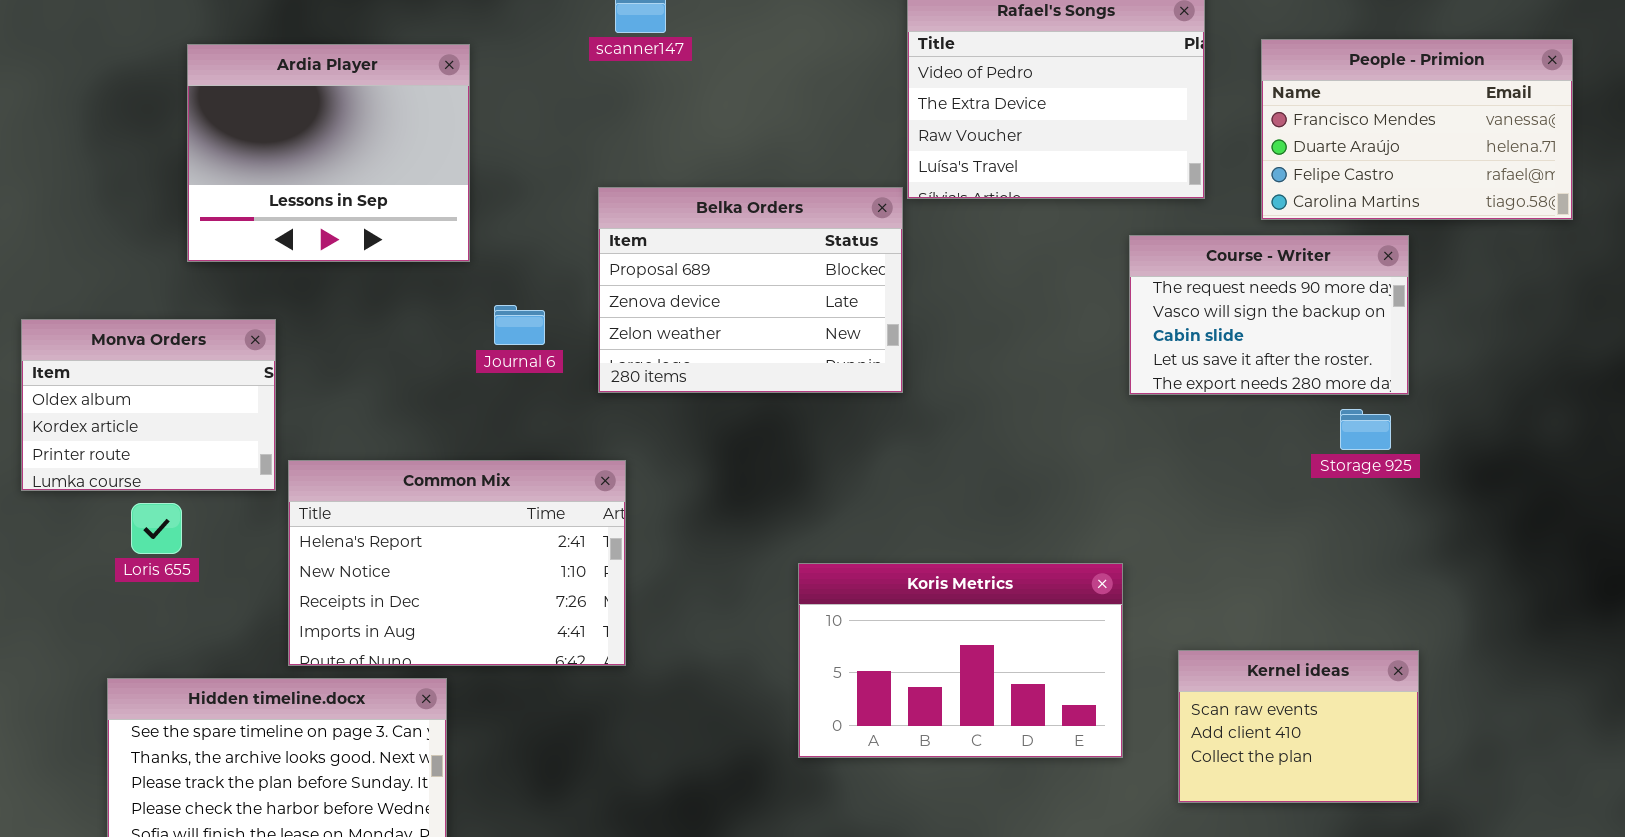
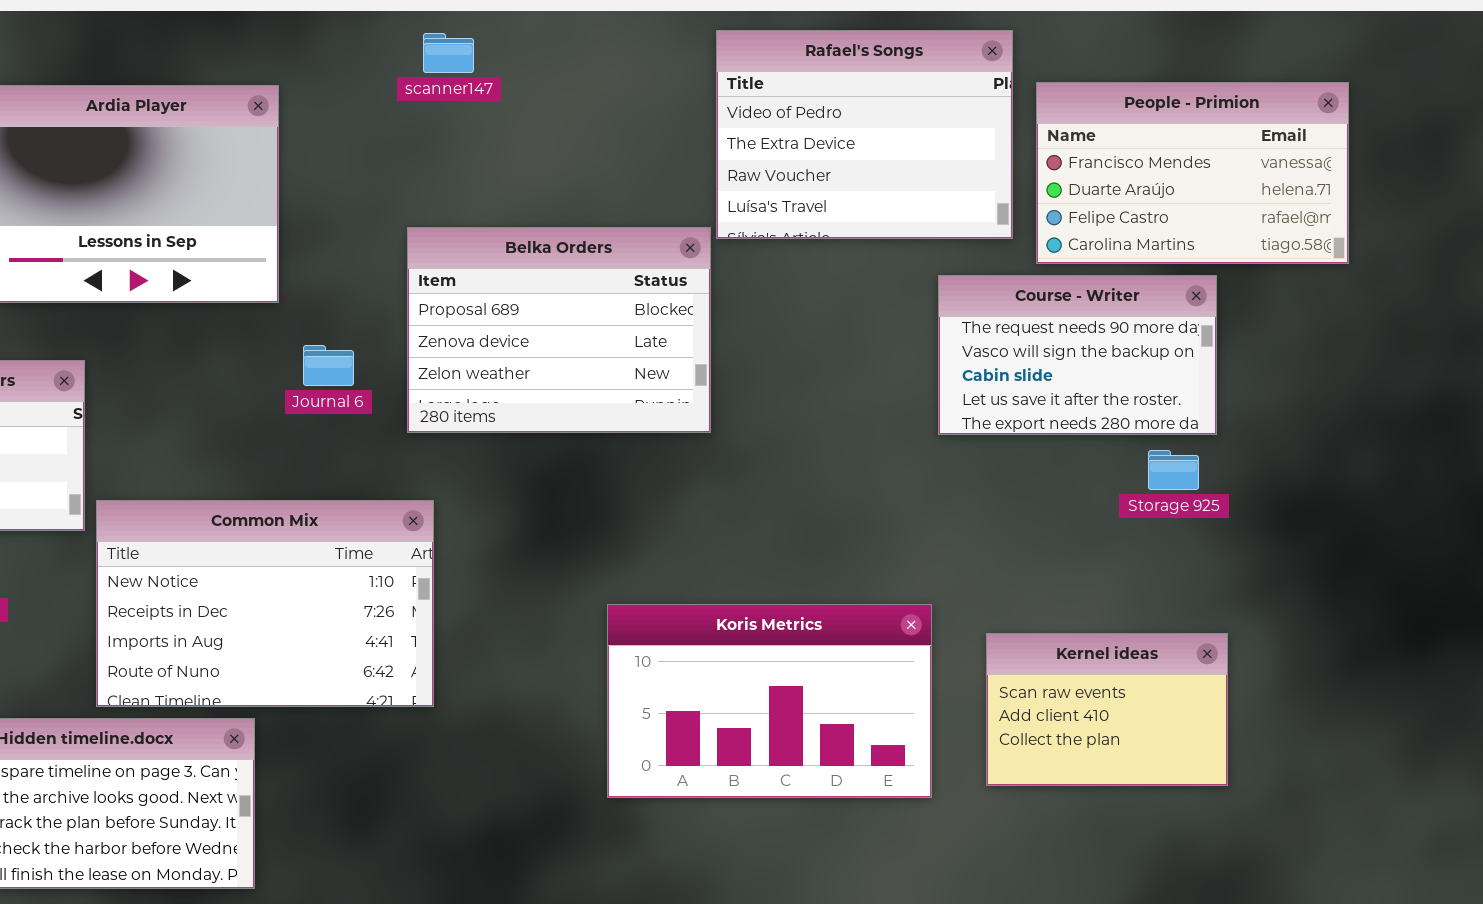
People - Primion: [1261,39,1573,220] -> [1036,82,1349,264], moved
Common Mix: [288,460,626,666] -> [96,500,434,707], scrolled down 1 row
Kernel ideas: [1178,650,1419,803] -> [986,633,1228,786], moved

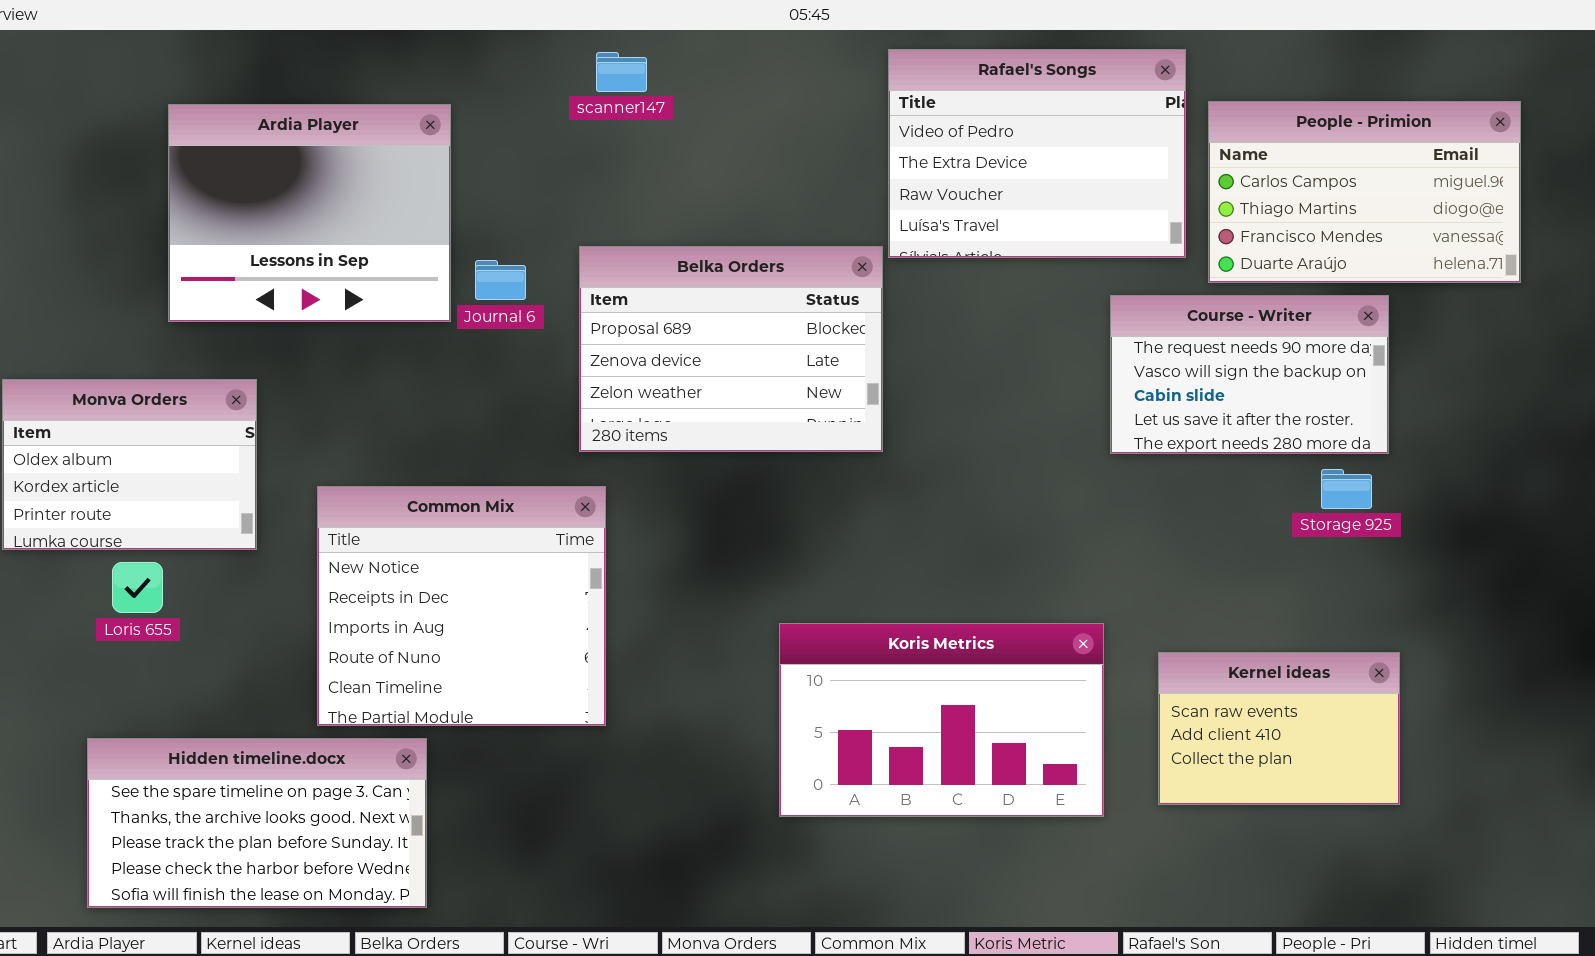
People - Primion: [1036,82,1349,264] -> [1208,101,1521,283], scrolled up 2 rows
Journal 6: [303,345,354,386] -> [475,260,526,300], moved
Common Mix: [96,500,434,707] -> [317,486,606,726], resized

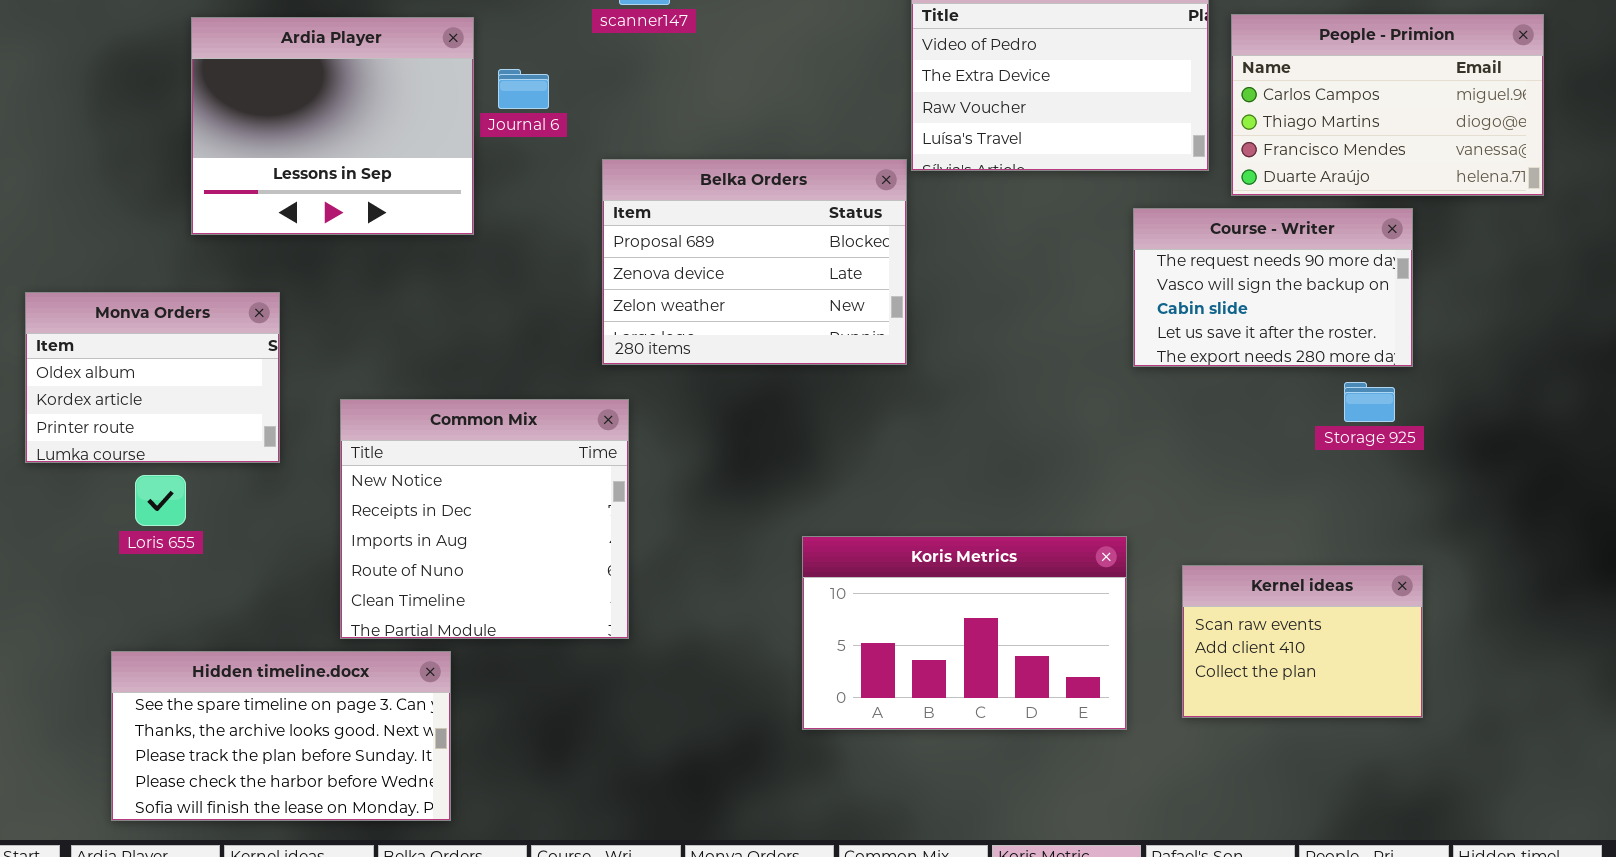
Journal 6: [475,260,526,300] -> [498,69,549,109], moved

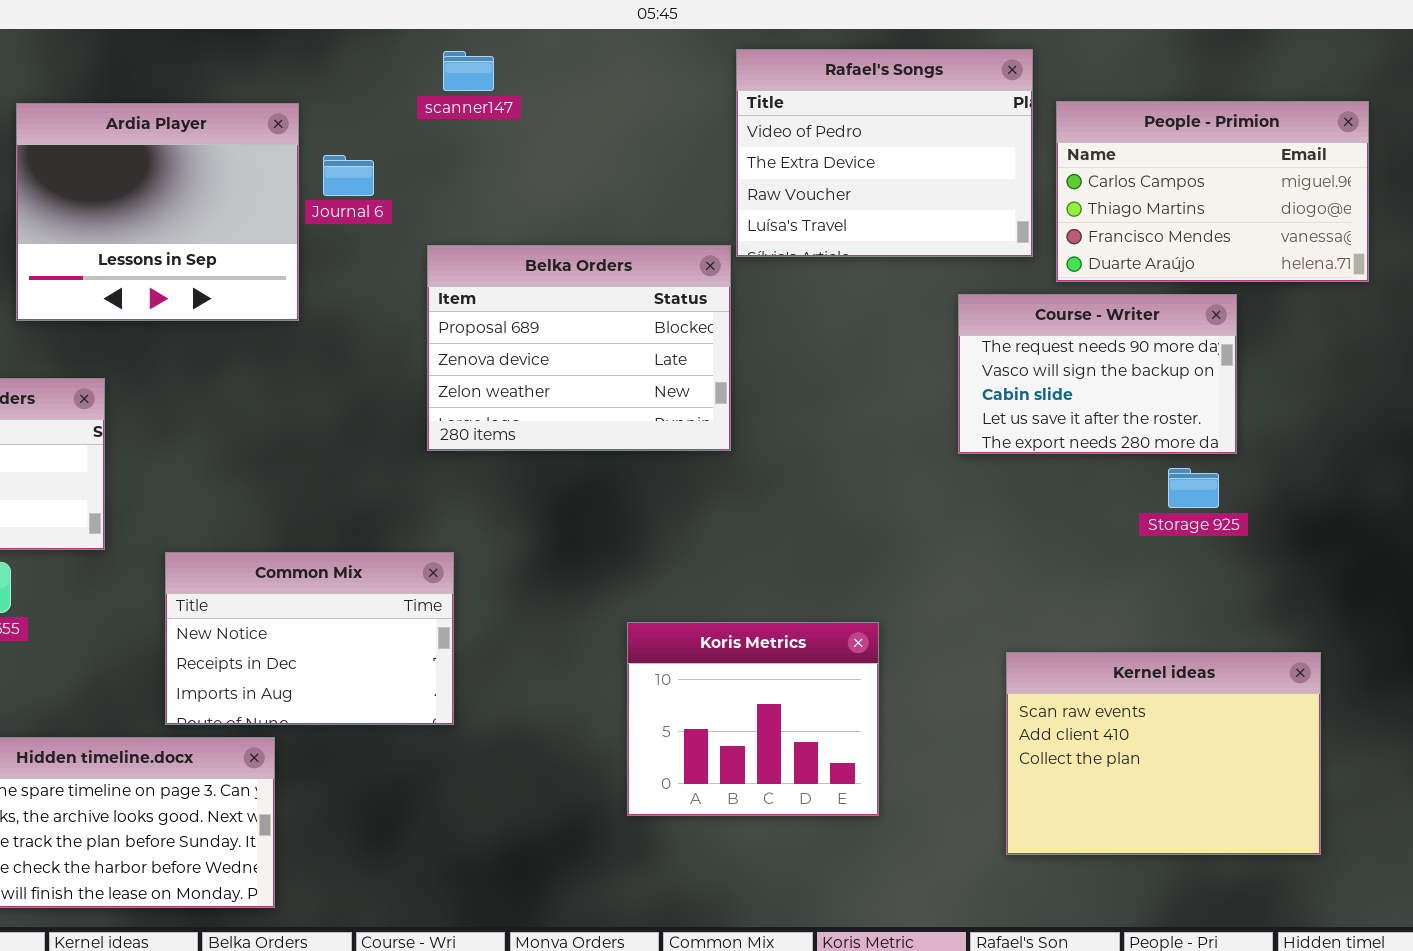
Common Mix: [340,399,629,639] -> [165,552,454,725], resized
Koris Metrics: [802,536,1127,730] -> [627,622,879,816], resized
Kernel ideas: [1182,565,1423,718] -> [1006,652,1321,855], resized

